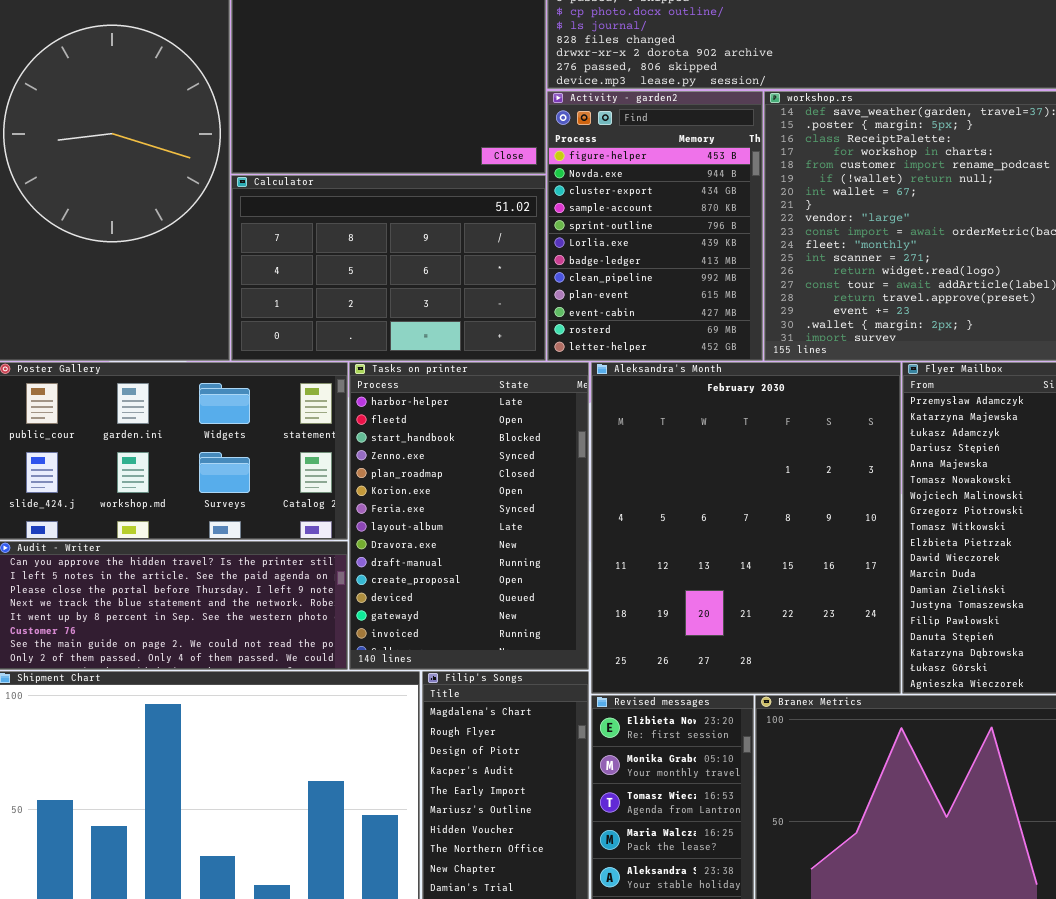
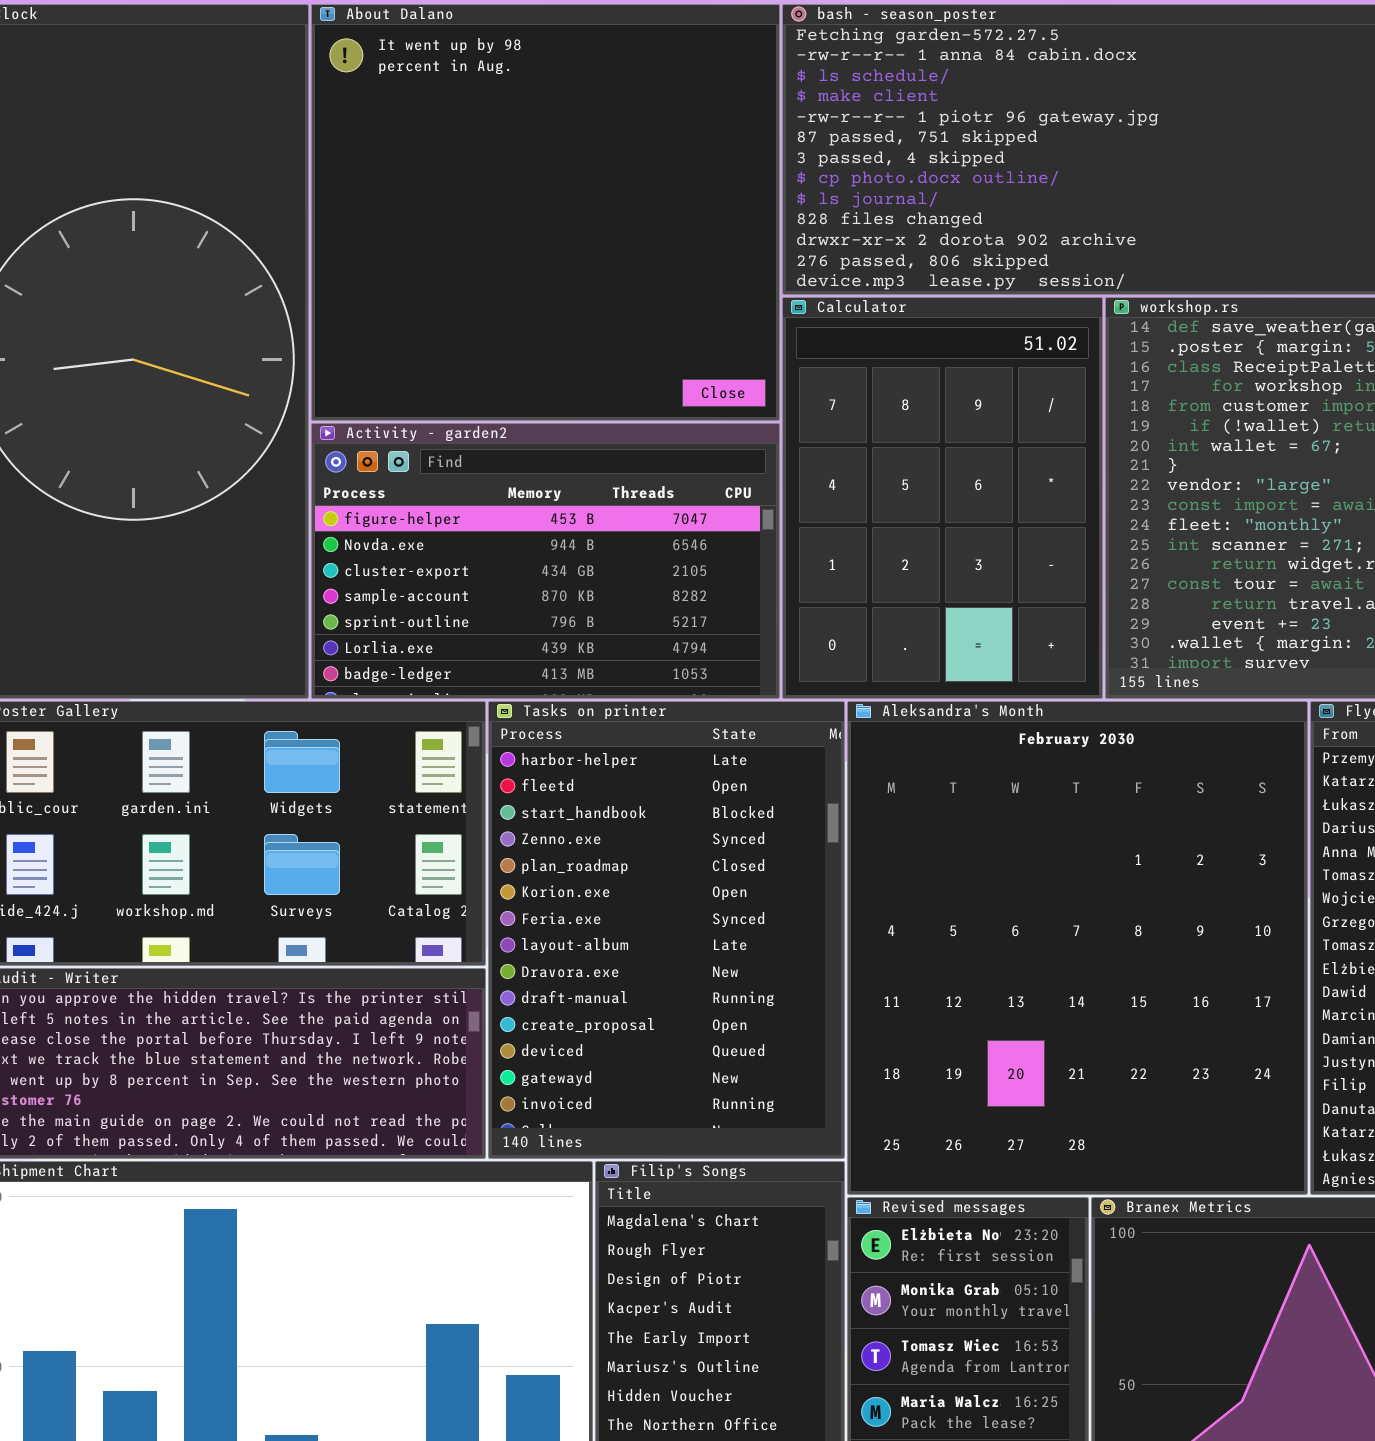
Activity - garden2: [547,91,763,361] -> [311,423,780,699], moved, resized
Calculator: [231,175,546,361] -> [782,297,1103,699], moved, resized

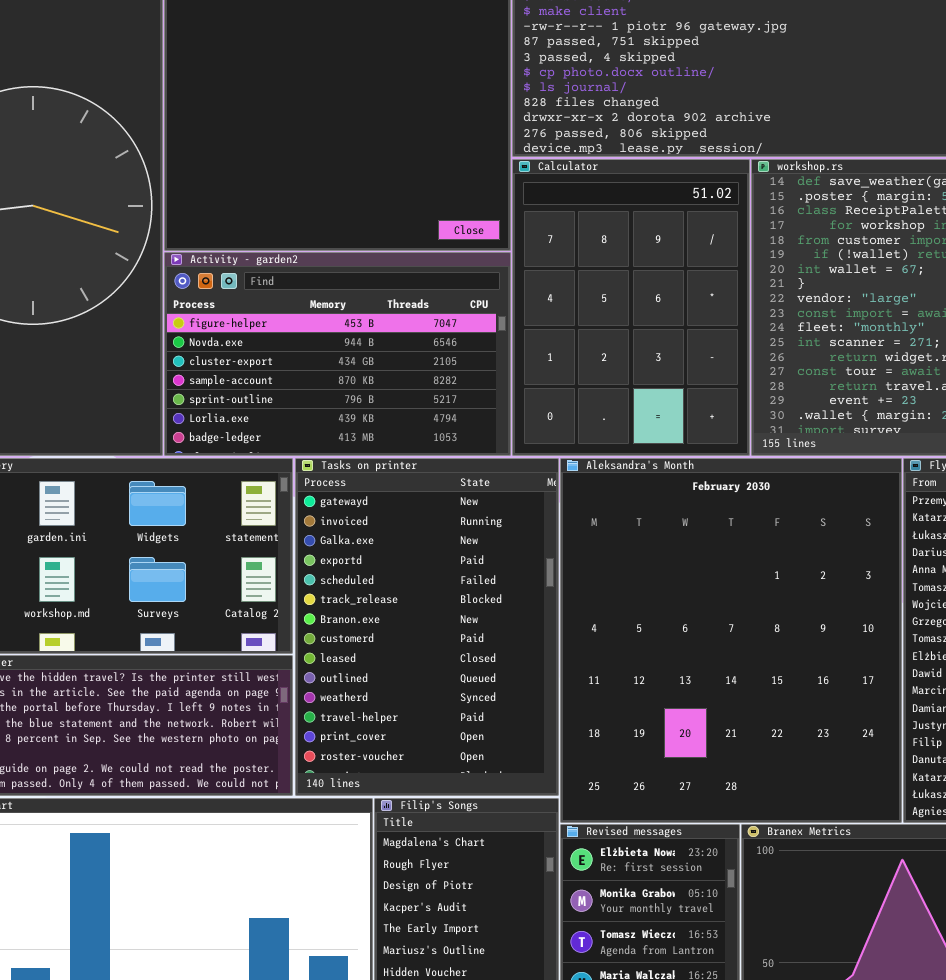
Tasks on printer: [488,701,845,1159] -> [295,458,559,796], scrolled down 12 rows

